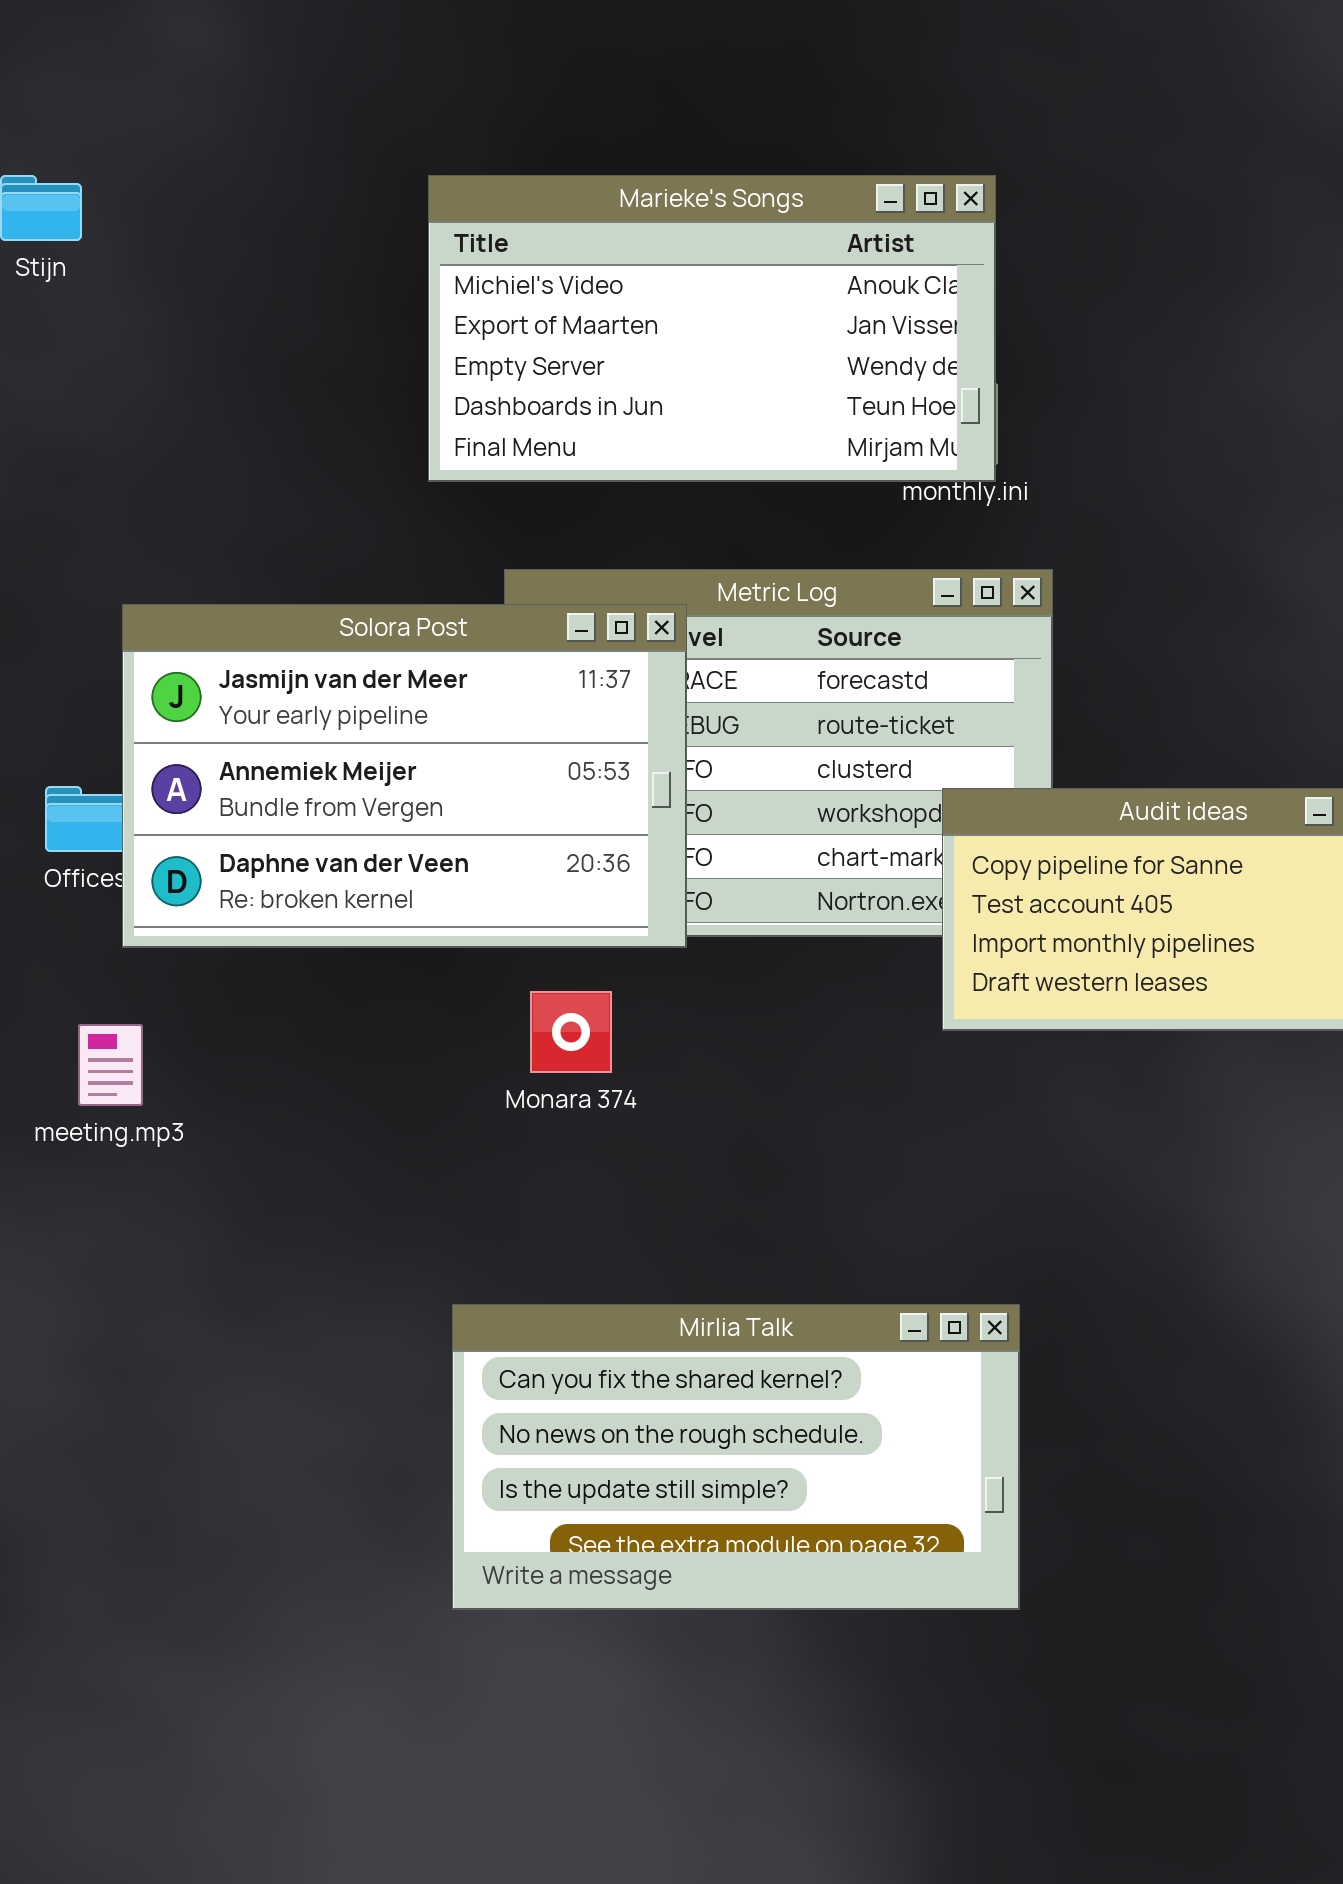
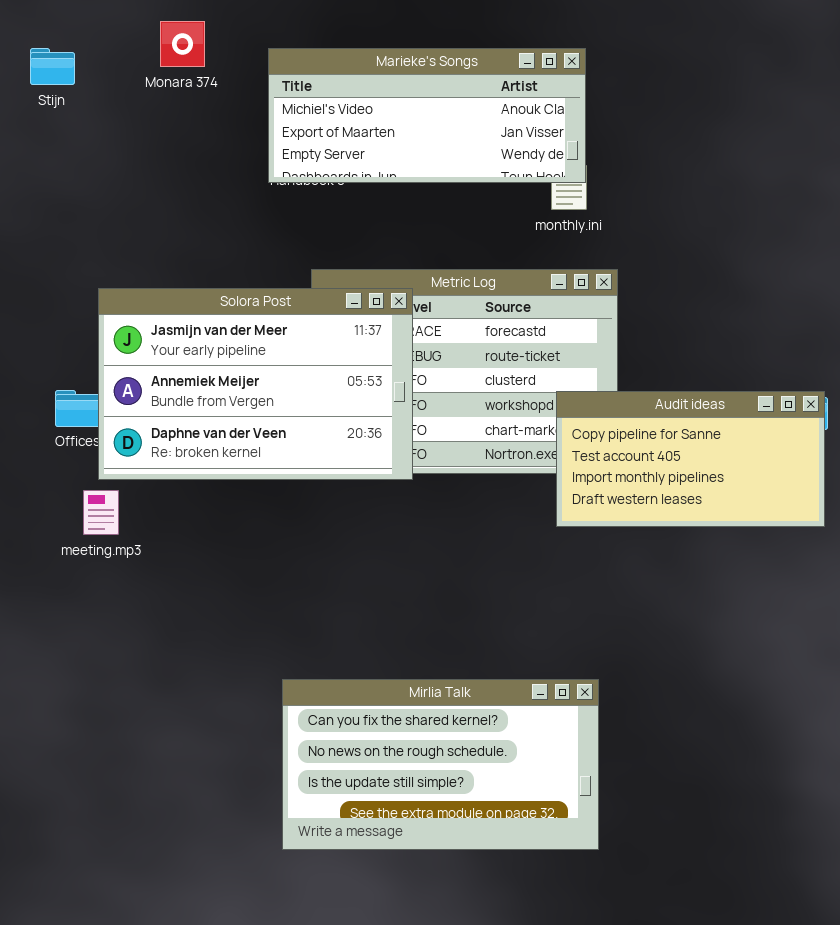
Marieke's Songs: [428,175,996,482] -> [268,48,586,183], resized
Monara 374: [530,991,612,1073] -> [160,21,205,67], moved
meeting.mp3: [78,1024,143,1106] -> [83,490,119,535], moved

